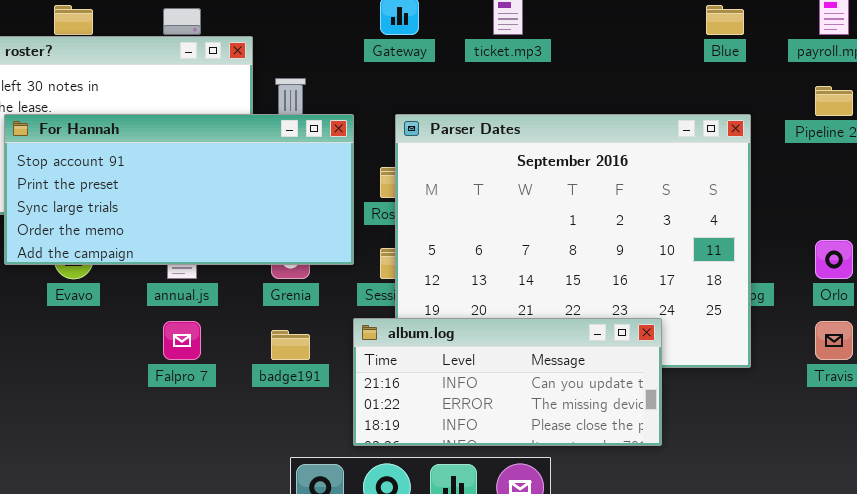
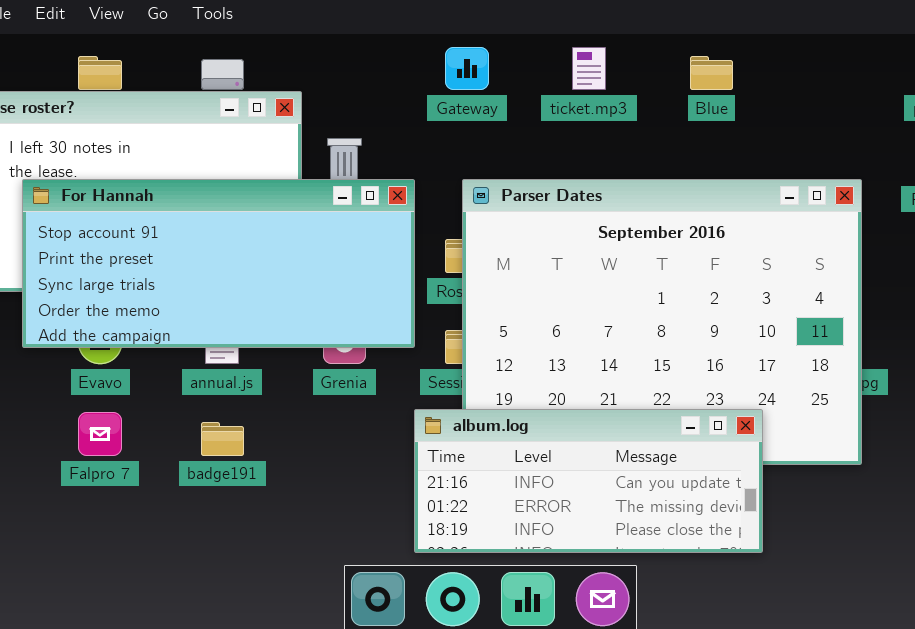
Blue: [706,5,744,35] -> [690,56,733,90], moved
Falpro 7: [163,321,201,360] -> [78,412,122,456], moved
badge191: [271,330,310,360] -> [201,422,244,456], moved

